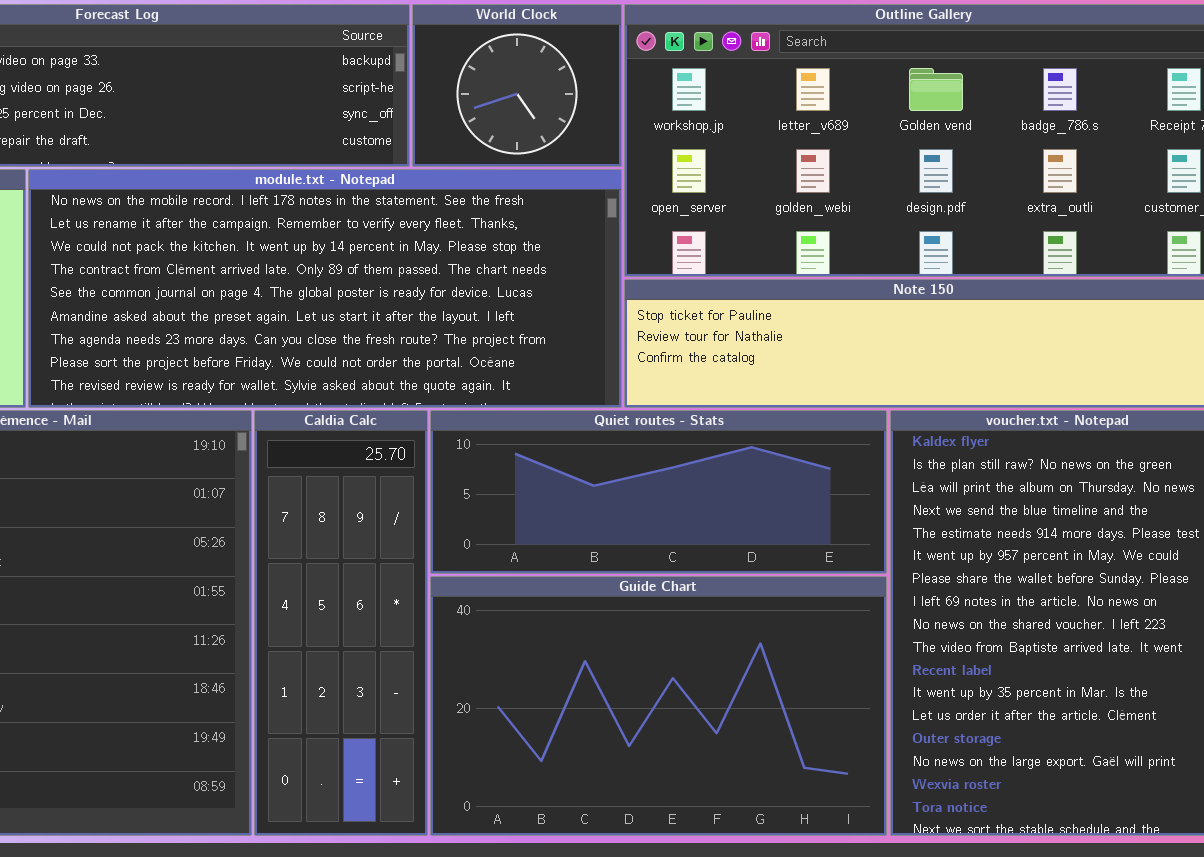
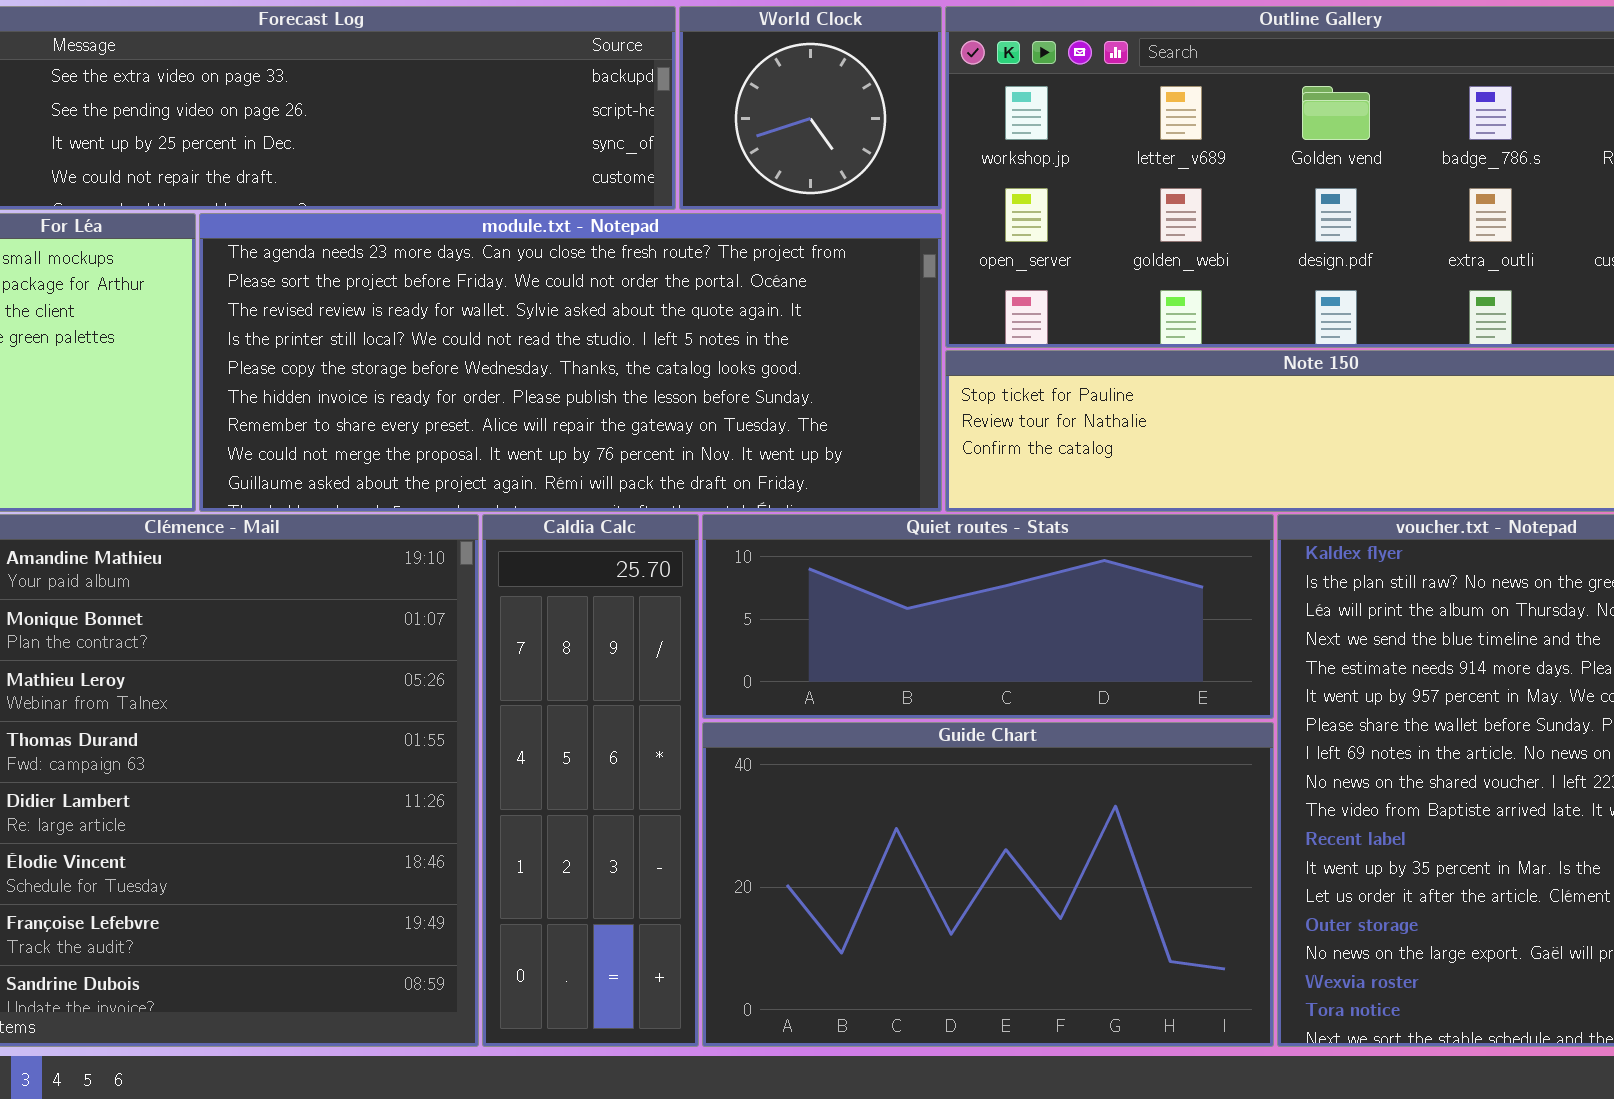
module.txt - Notepad: [28,169,622,408] -> [199,213,942,512], scrolled down 6 rows

